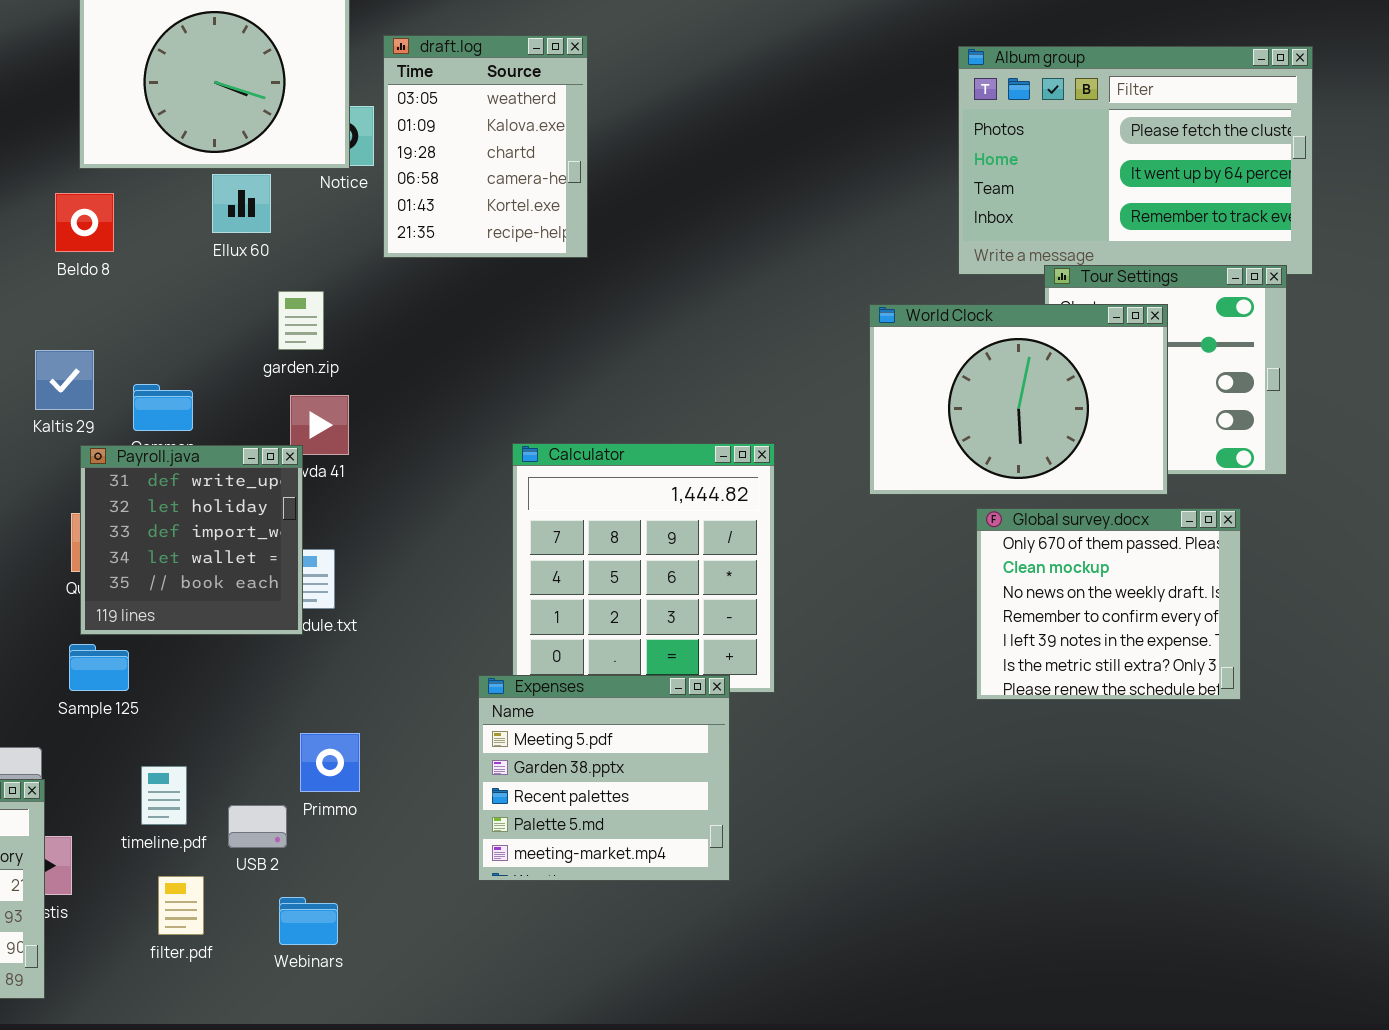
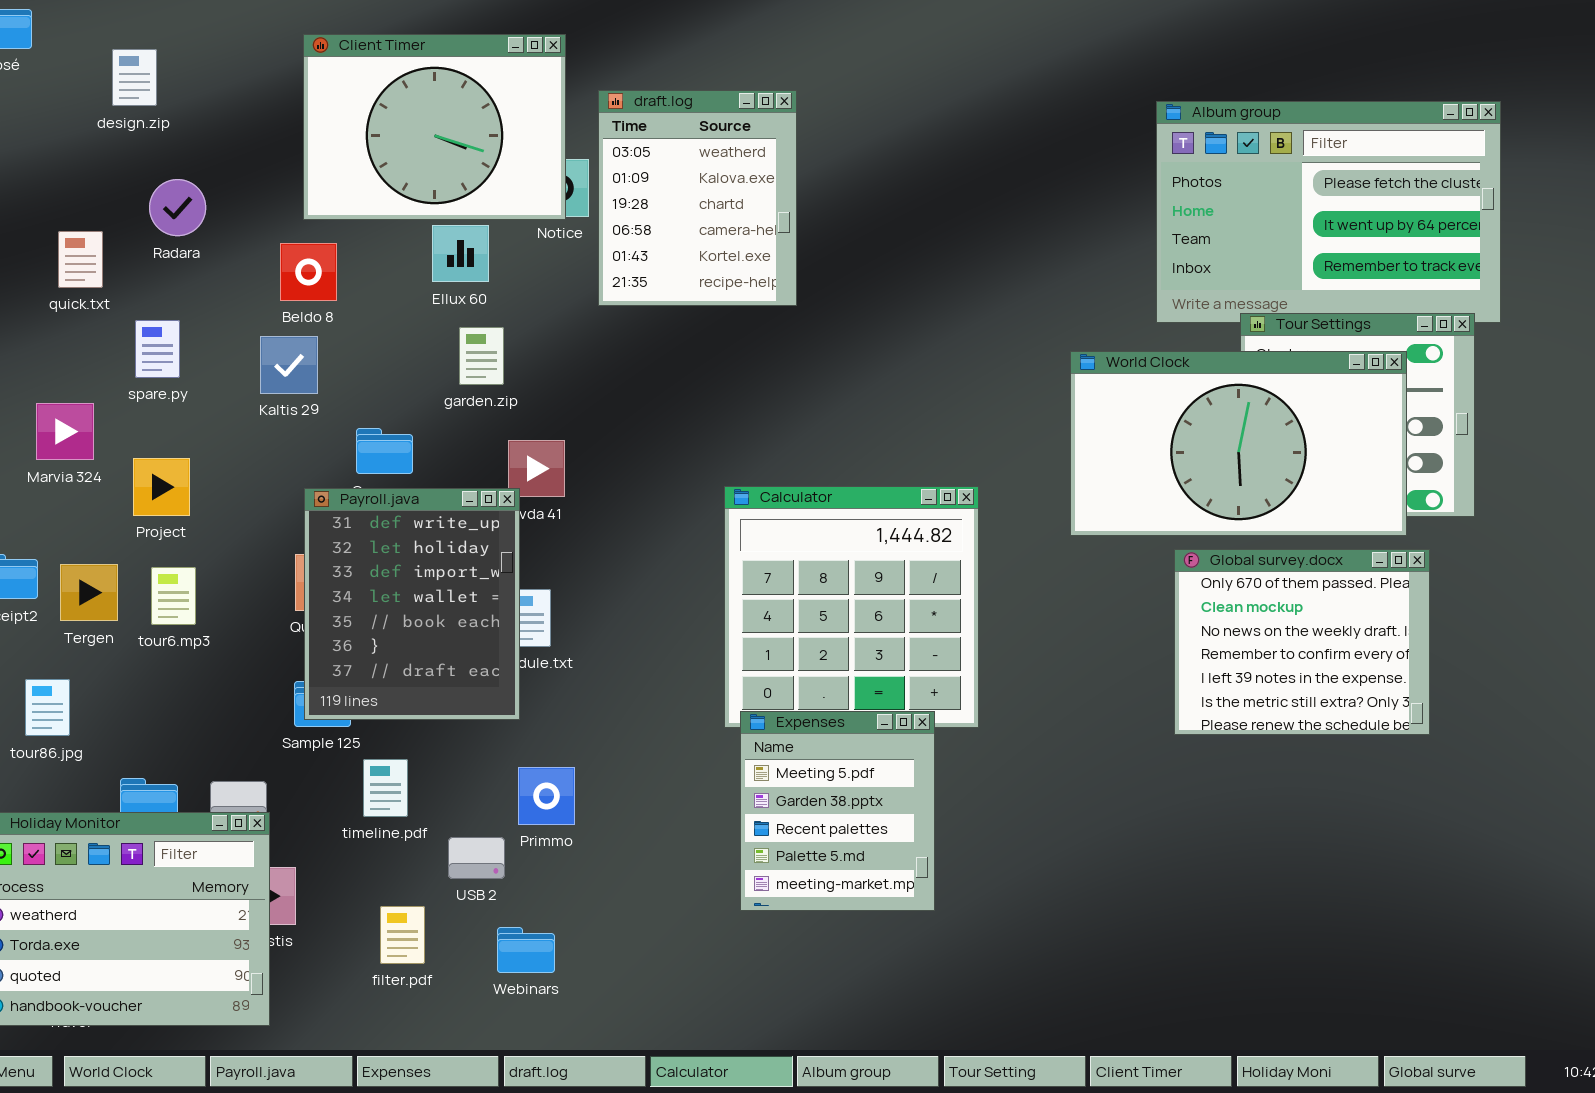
garden.zip: [278,291,324,350] -> [459,327,504,385], moved
World Clock: [869,304,1168,495] -> [1070,351,1407,536], resized
Kaltis 29: [35,350,94,410] -> [260,336,318,394], moved
Payroll.java: [80,445,303,635] -> [304,488,520,720], resized
Expenses: [478,675,730,881] -> [740,711,935,911], resized
timeline.pdf: [141,766,187,825] -> [363,759,408,817], moved

